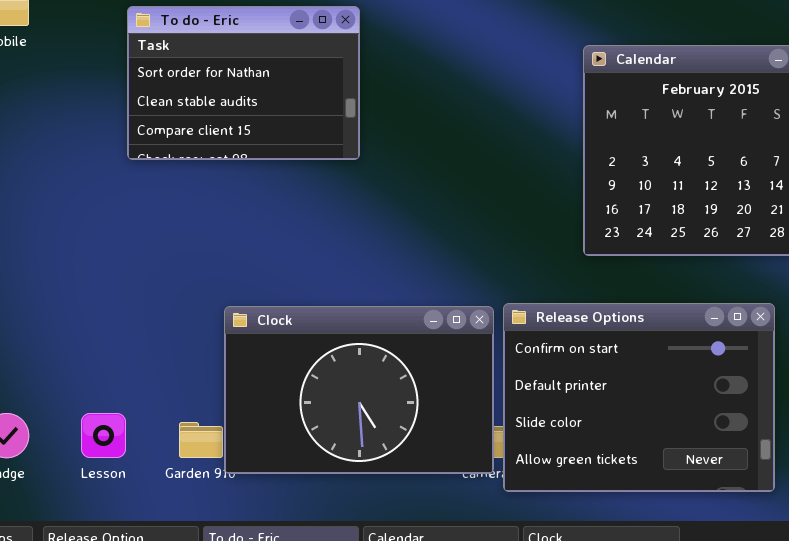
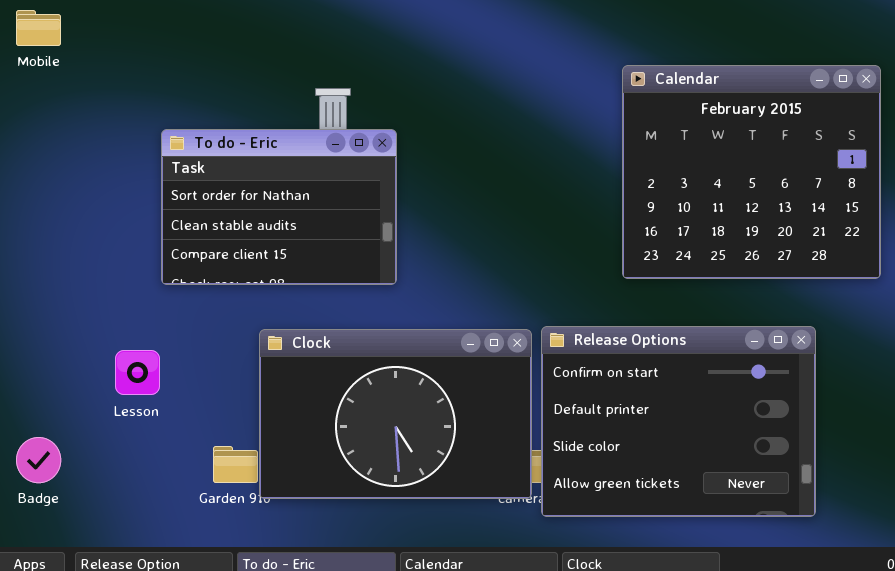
To do - Eric: [127,6,360,160] -> [161,129,397,285], moved
Lesson: [81,413,126,458] -> [115,350,160,395], moved

